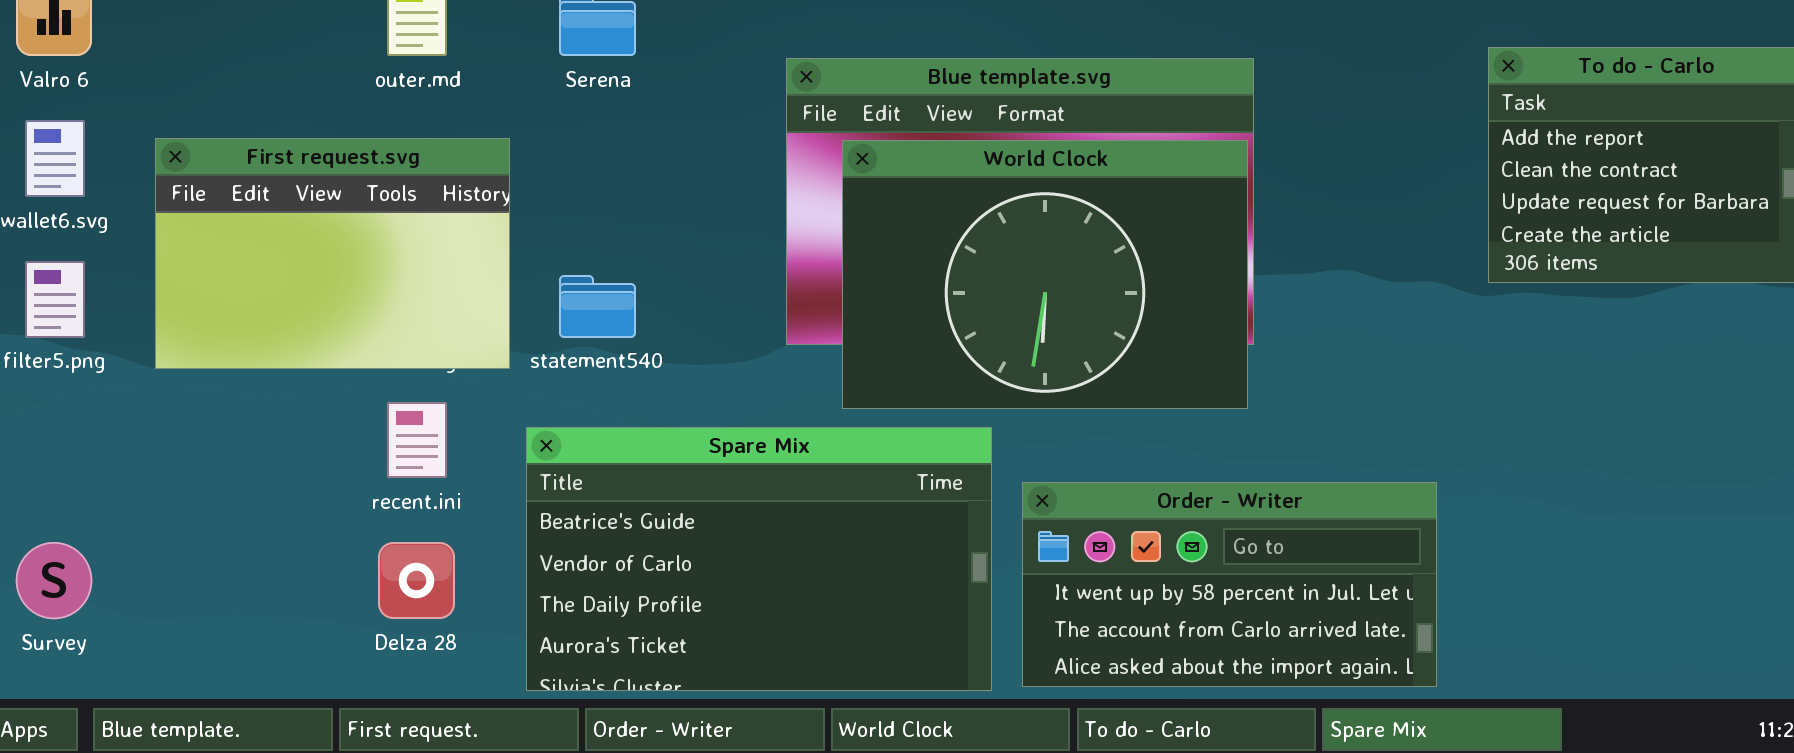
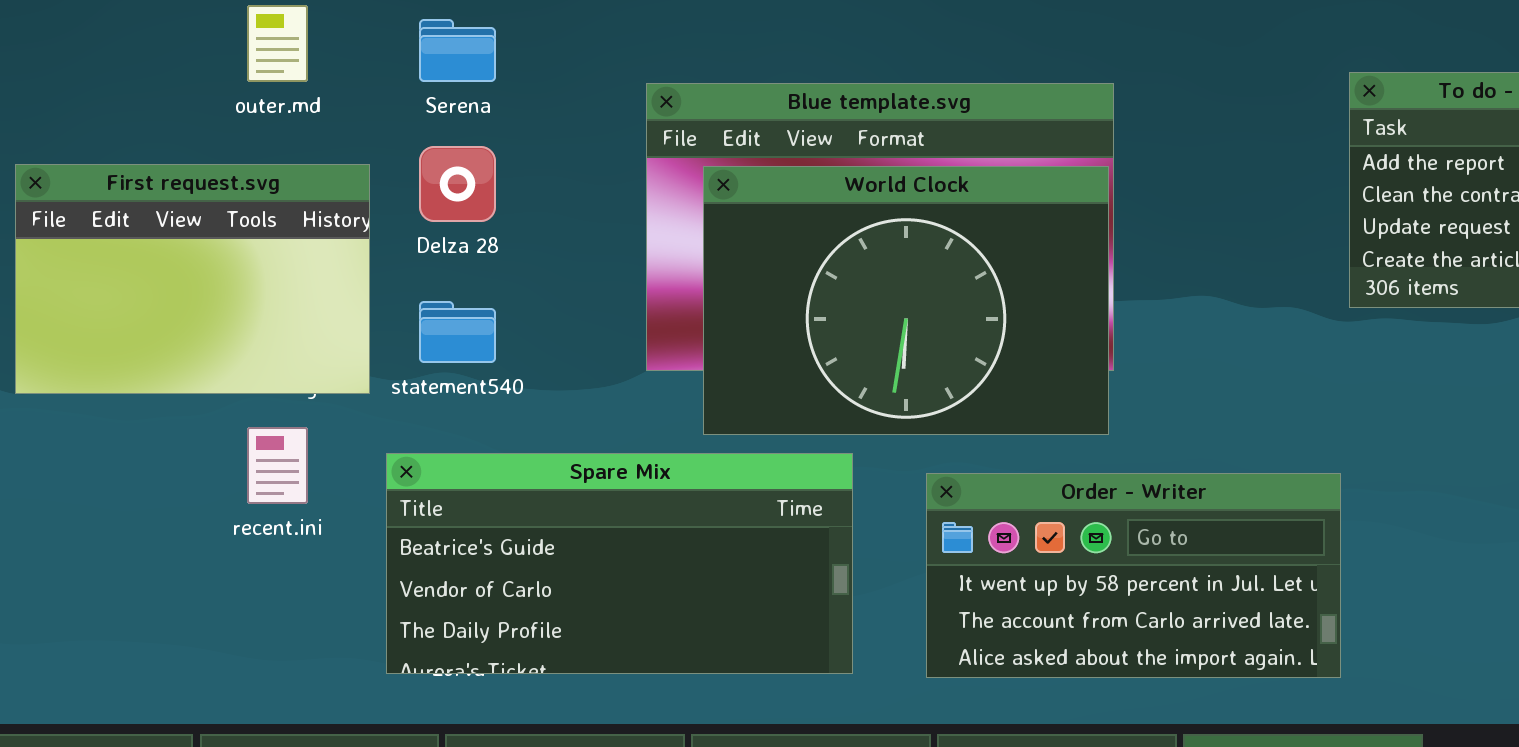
Spare Mix: [526,427,992,691] -> [386,453,853,674], resized
Order - Writer: [1022,482,1437,687] -> [926,473,1341,678], moved
Delza 28: [378,542,455,619] -> [419,146,496,222], moved

